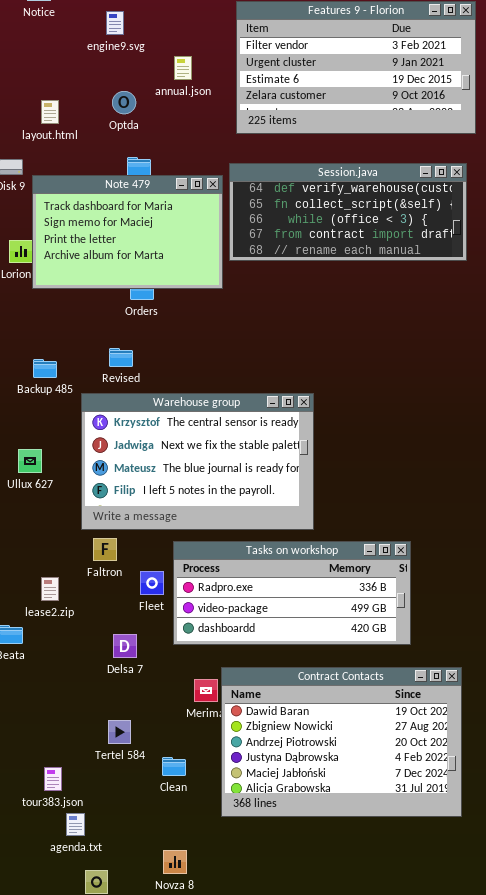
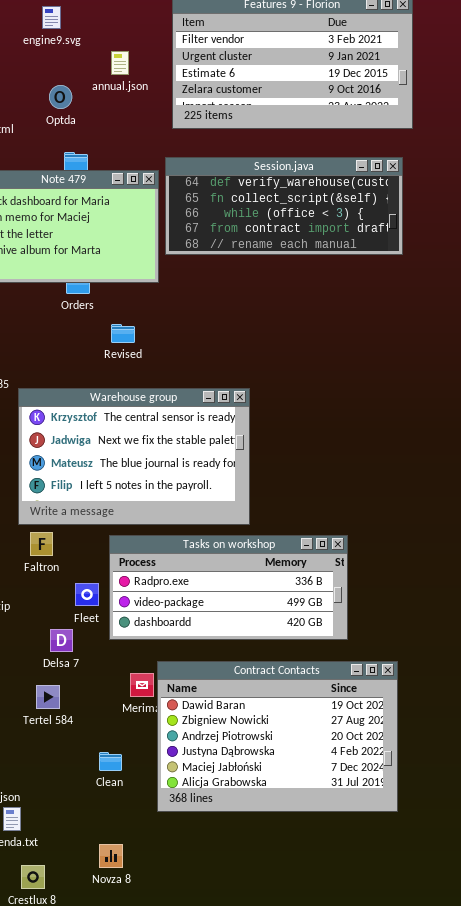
Revised: [109,348,133,367] -> [111,324,135,343], moved
Fleet: [140,571,164,595] -> [75,583,99,606], moved
Tertel 584: [108,720,131,744] -> [36,685,60,709], moved

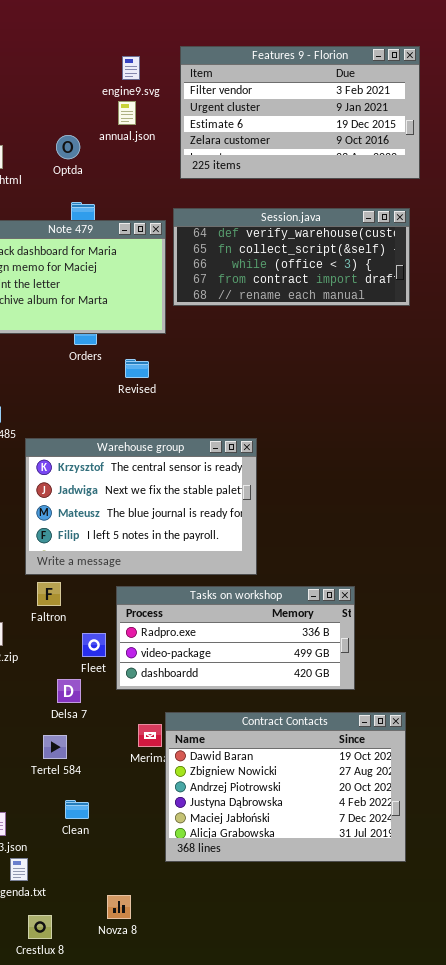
engine9.svg: [42,6,61,29] -> [122,56,140,80], moved
Revised: [111,324,135,343] -> [125,359,149,378], moved
Clean: [99,752,122,771] -> [65,800,89,819], moved

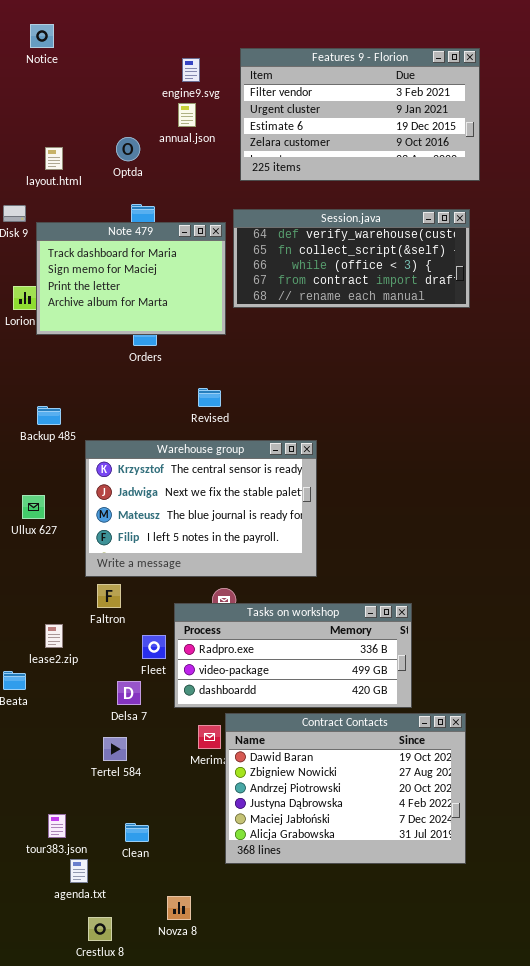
Revised: [125,359,149,378] -> [198,388,221,407], moved
Tasks on workshop: [116,586,355,690] -> [174,603,412,708], moved
Clean: [65,800,89,819] -> [125,823,149,842], moved

